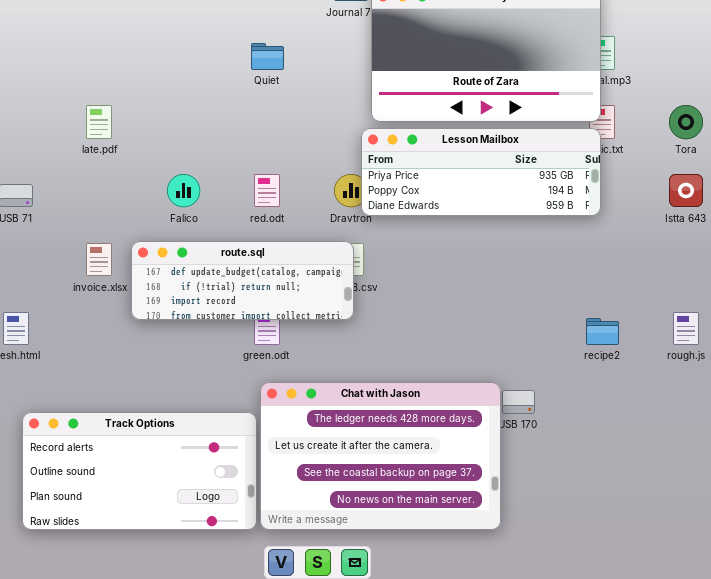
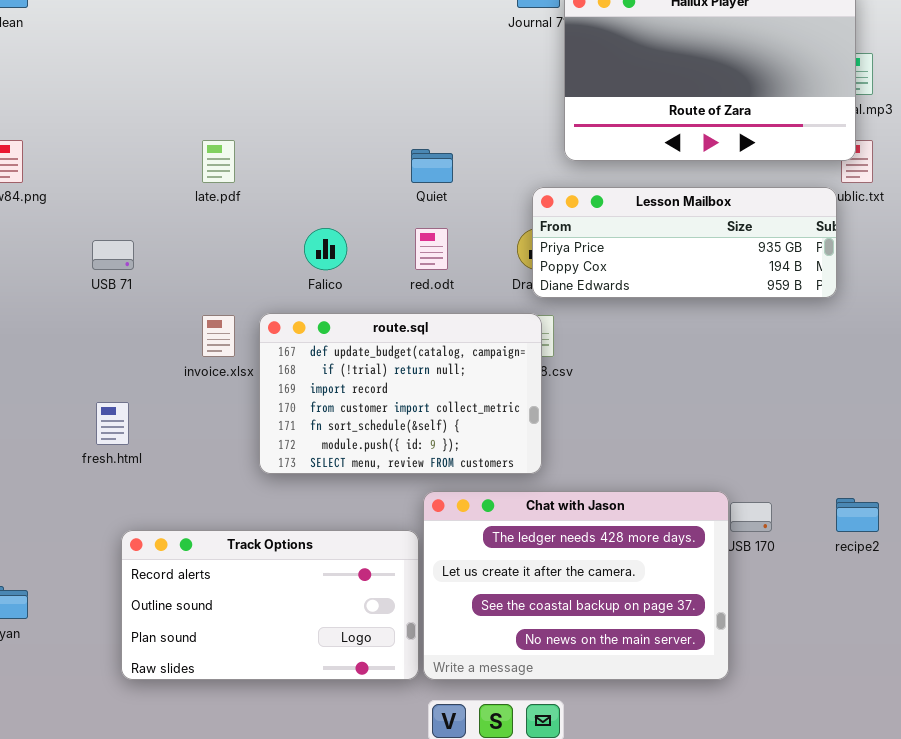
Quiet: [251,43,284,70] -> [411,149,453,183], moved
Lesson Mailbox: [361,128,601,216] -> [532,187,837,298], moved
route.sql: [131,241,354,320] -> [259,313,542,474], resized
recipe2: [586,318,619,345] -> [836,498,879,532], moved

